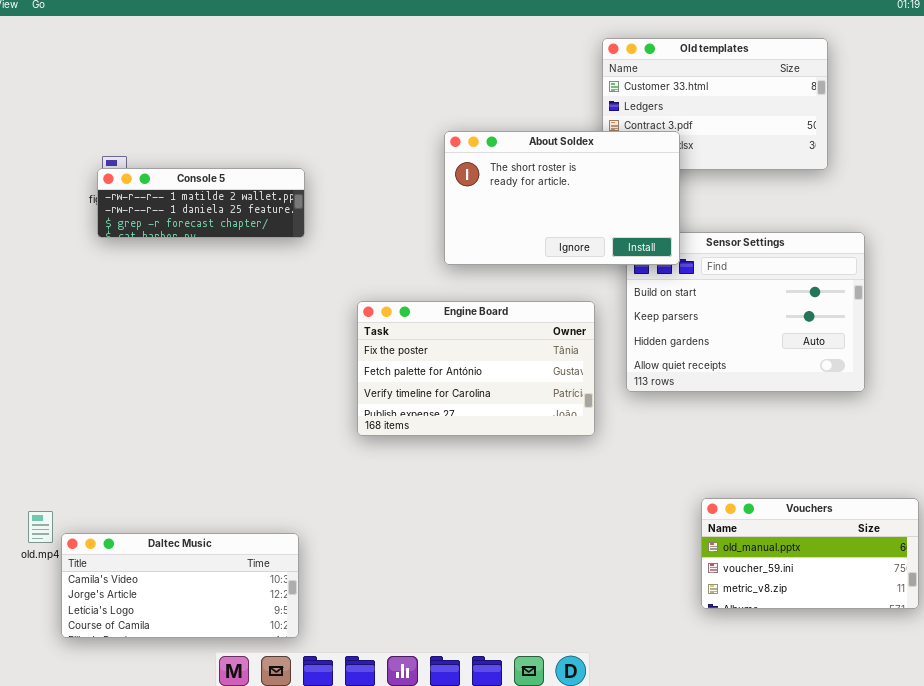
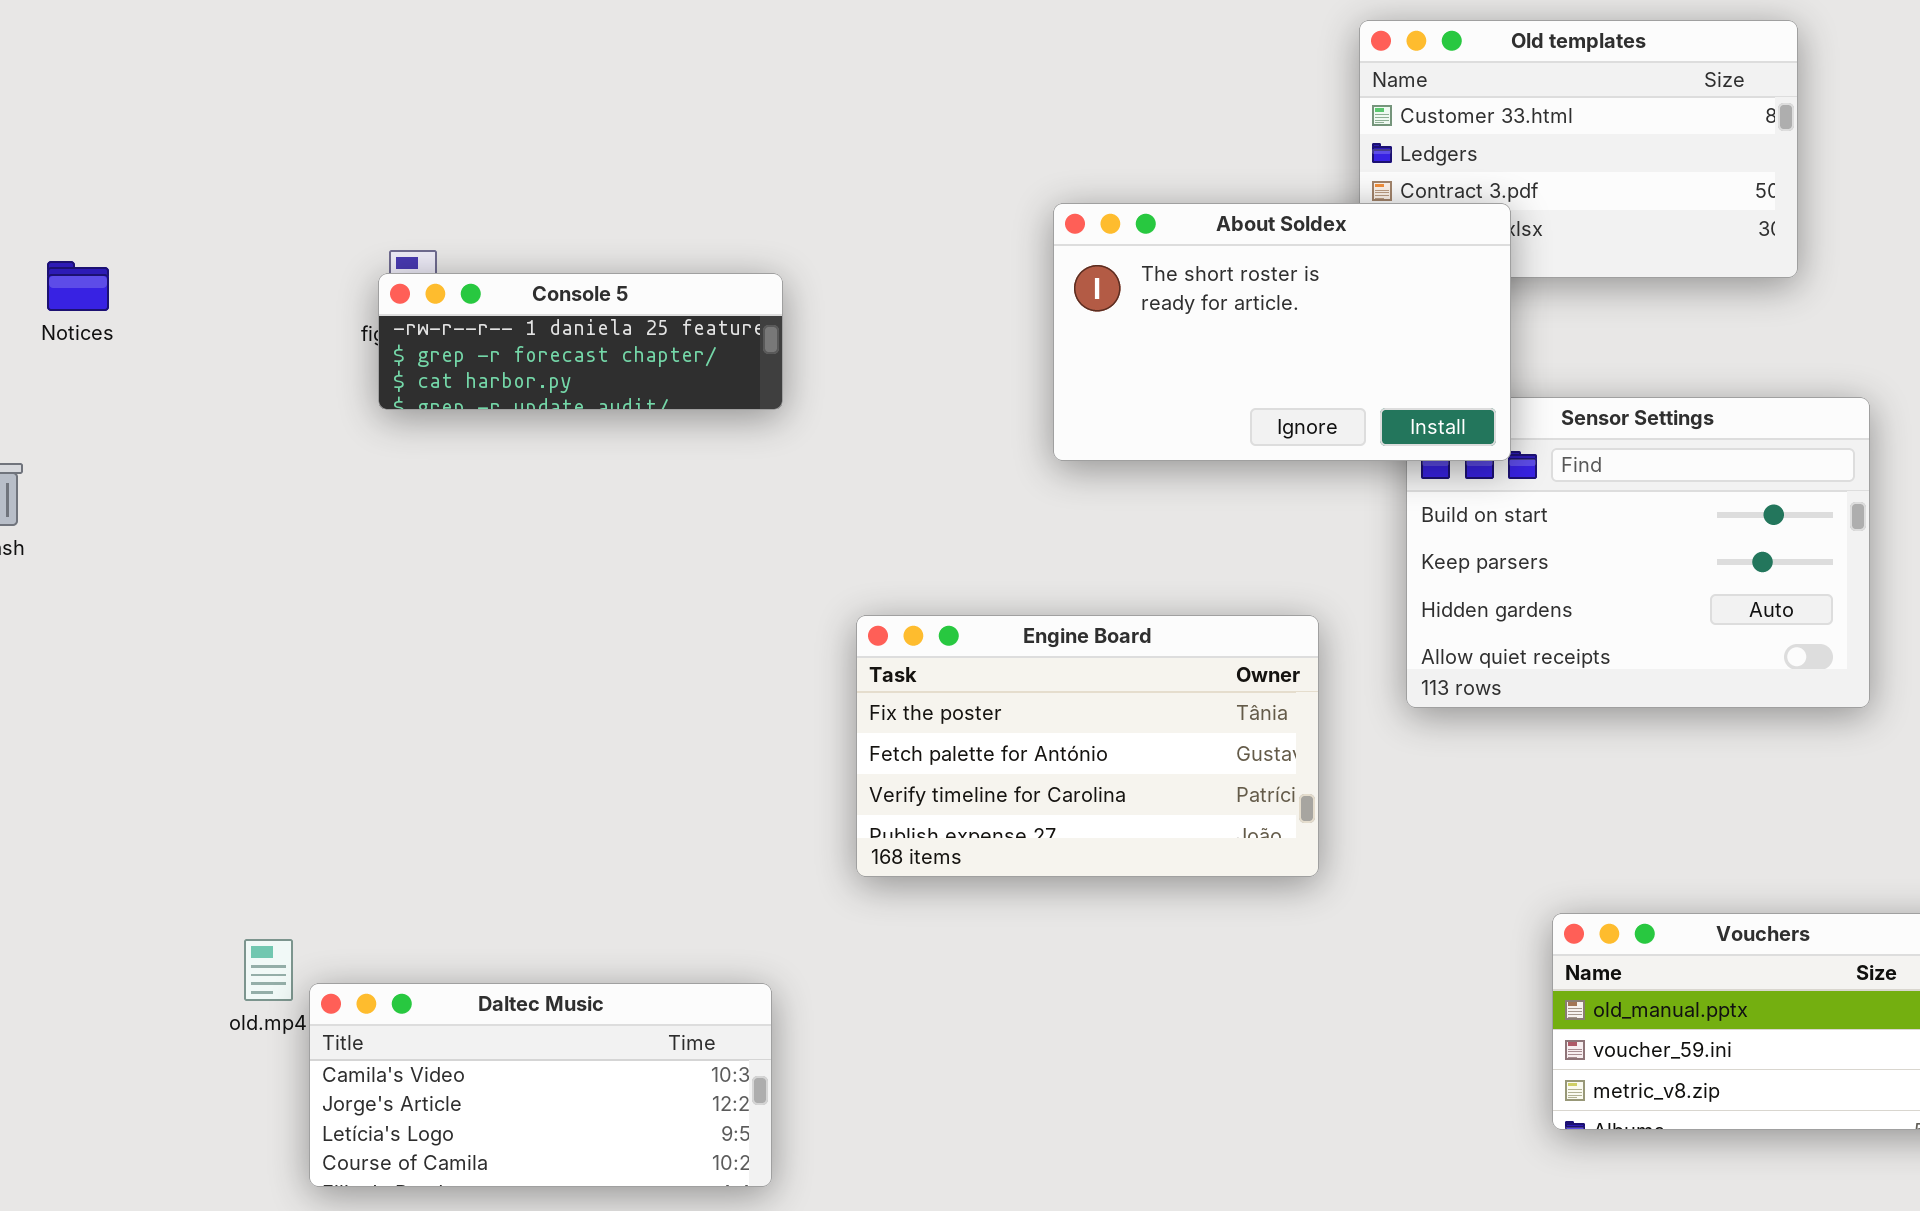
Console 5: [97,168,305,238] -> [378,273,783,410], scrolled down 1 row
Engine Board: [357,301,595,436] -> [856,615,1319,877], moved

